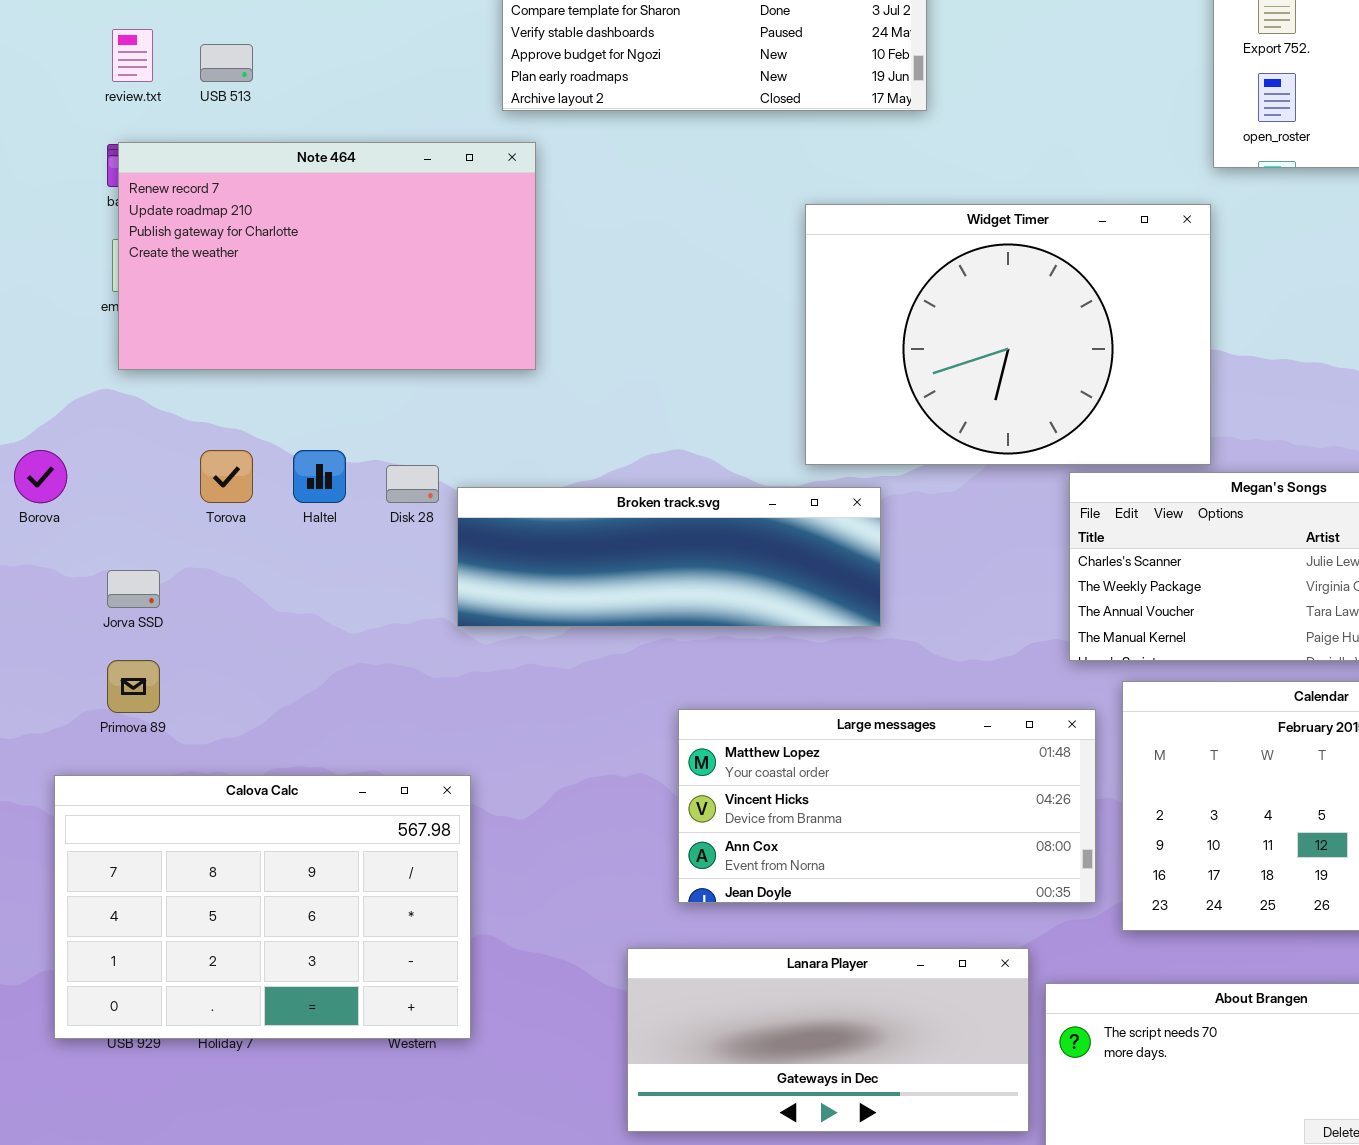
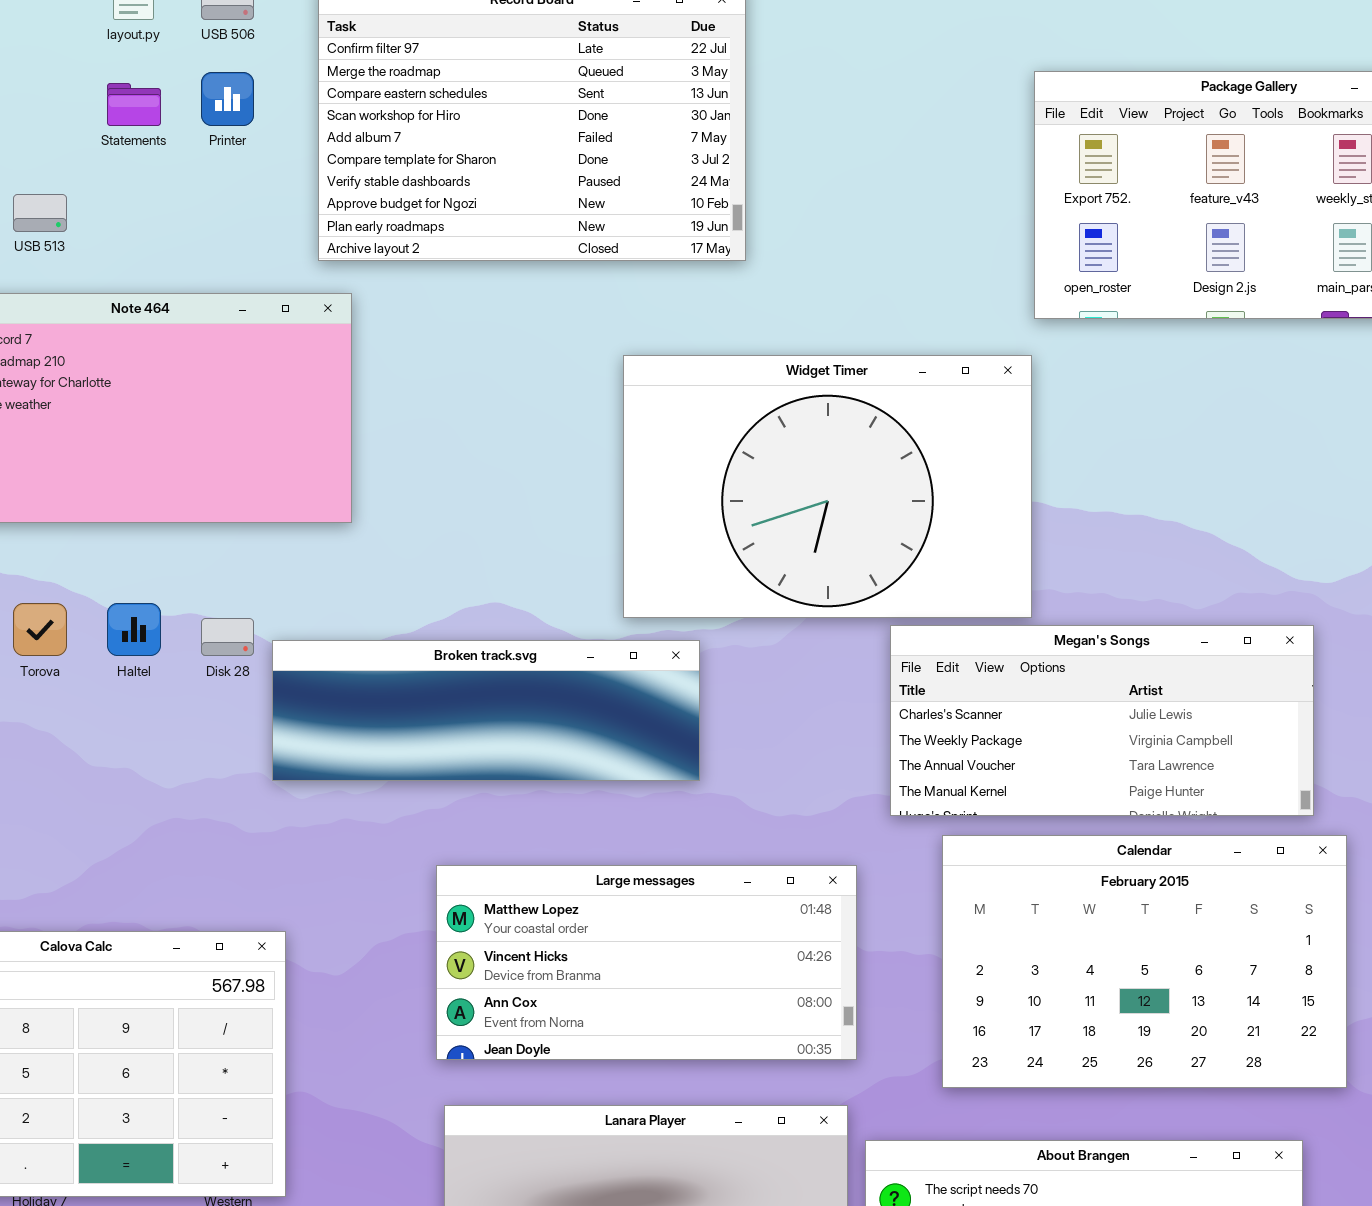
Large messages: [678,709,1096,903] -> [436,865,857,1060], moved

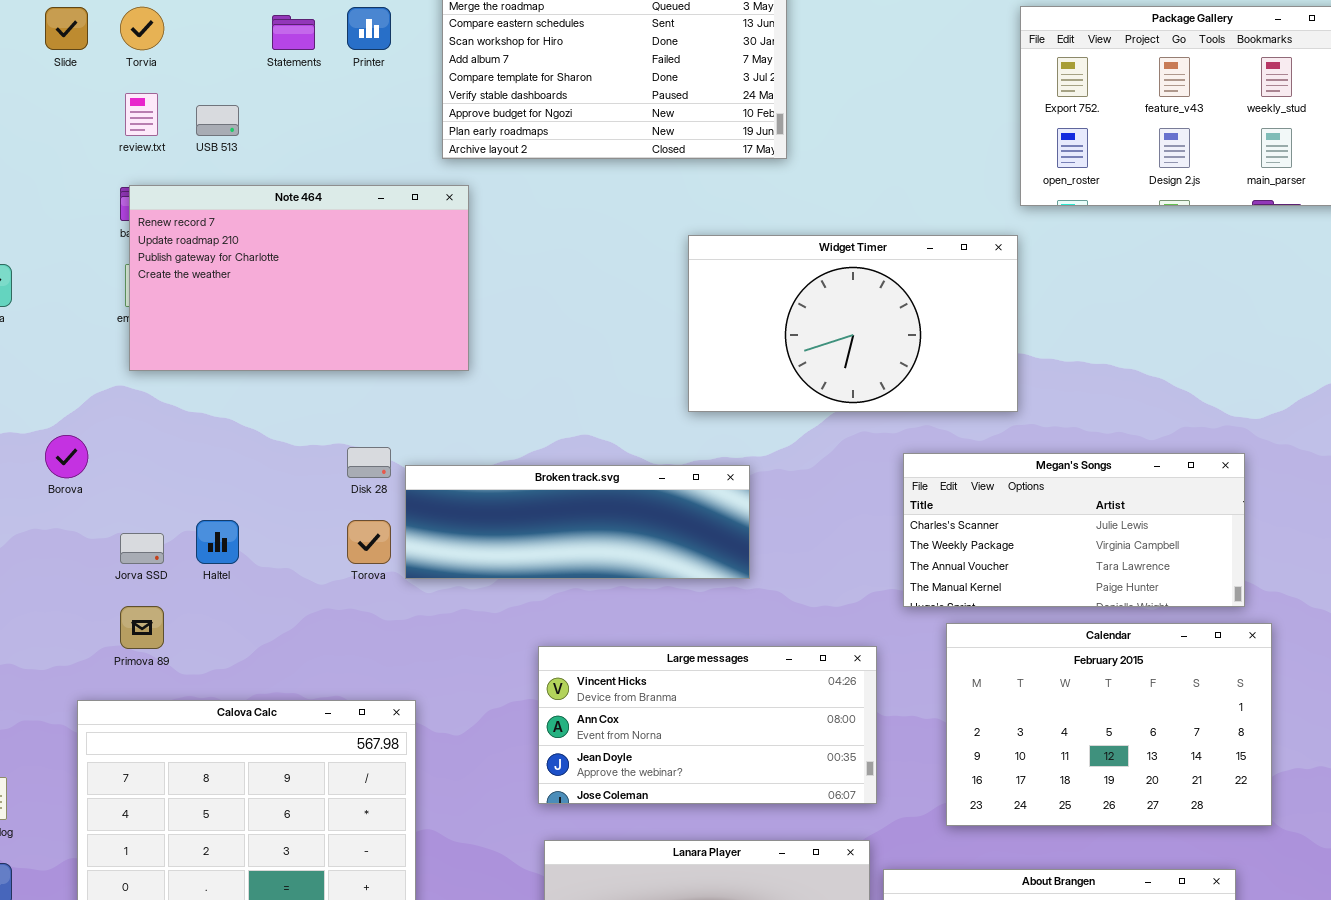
Widget Timer: [623,355,1032,618] -> [688,235,1018,412], resized
Torova: [13,603,67,656] -> [347,520,391,564], moved
Haltel: [107,603,161,656] -> [196,520,239,564], moved
Large messages: [436,865,857,1060] -> [538,646,877,804], scrolled down 1 row

